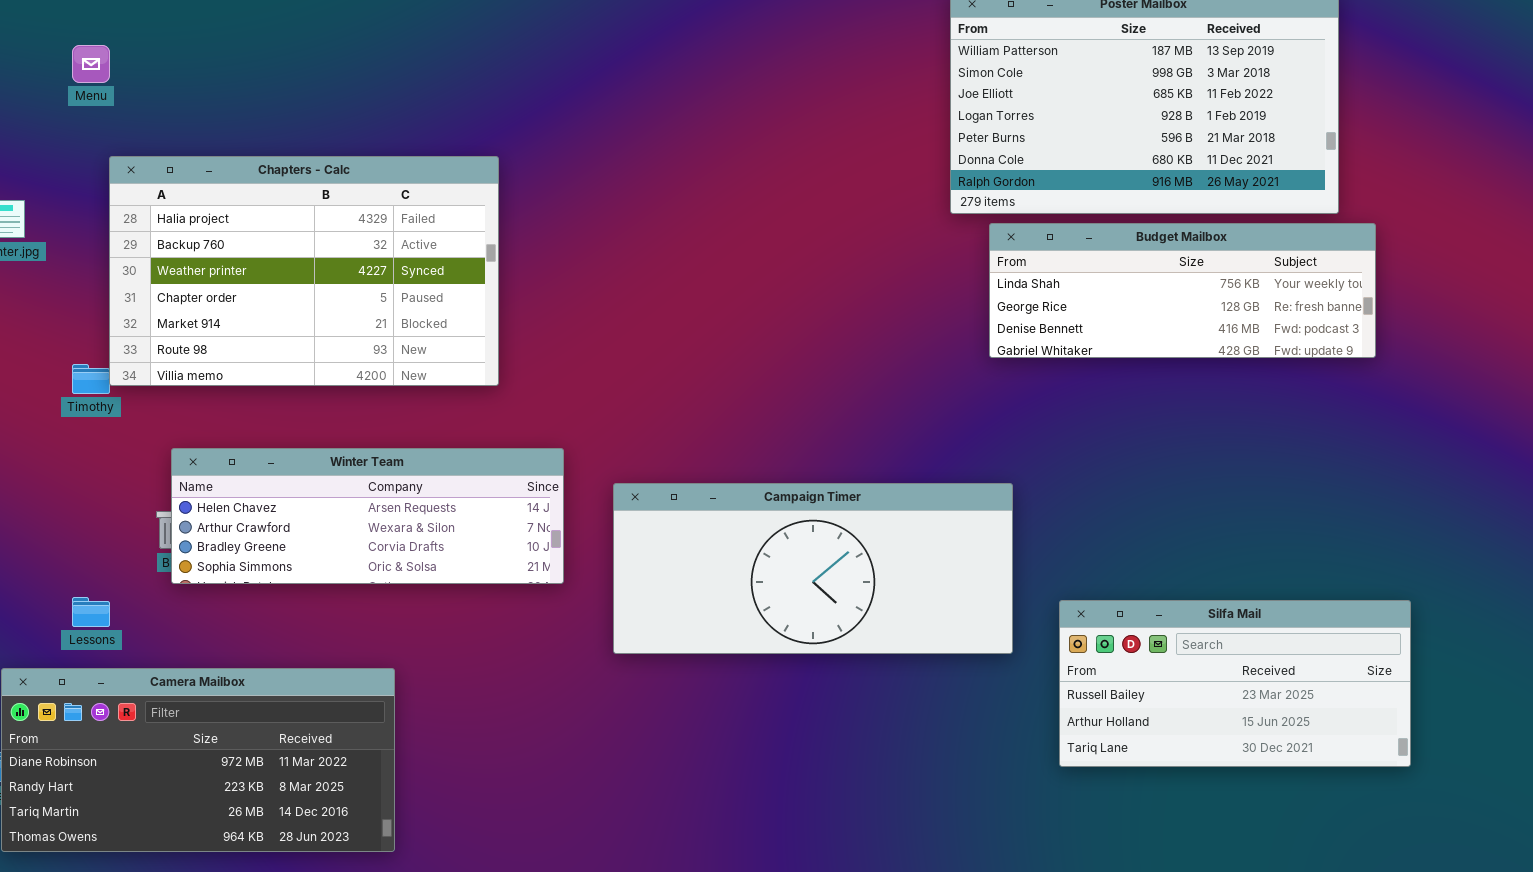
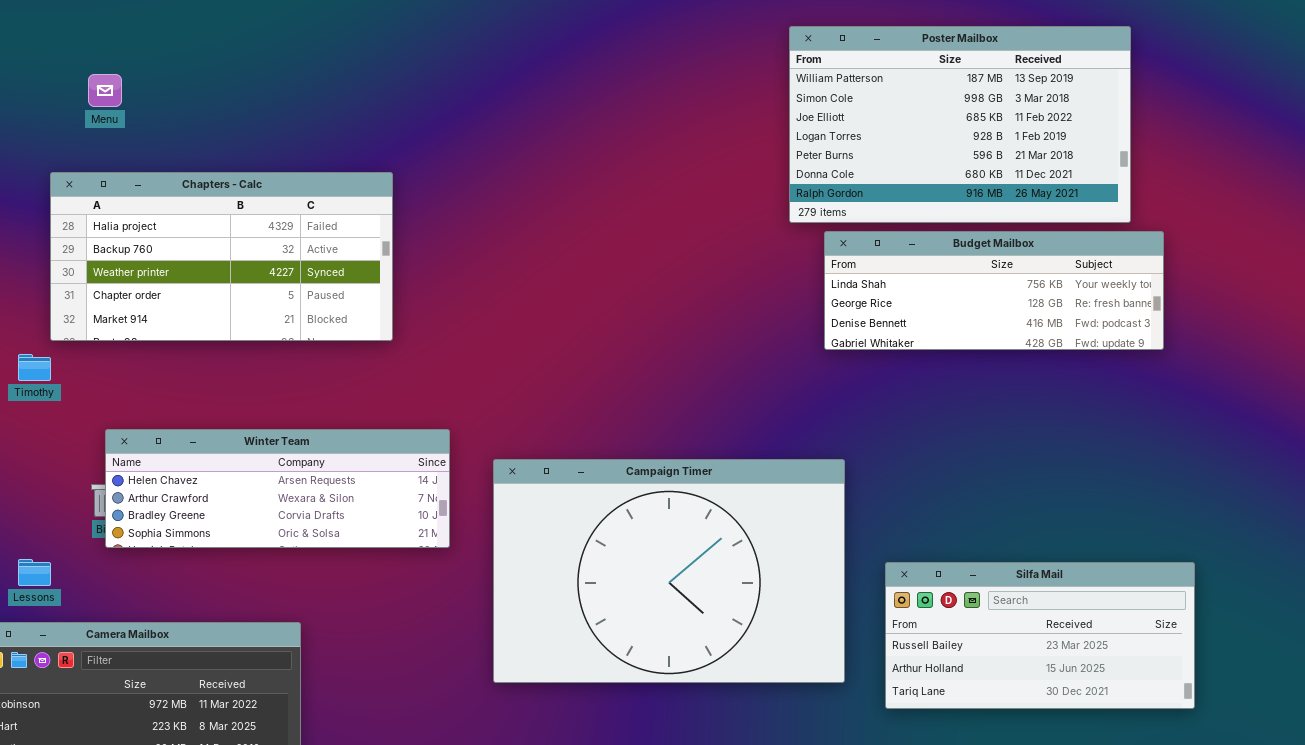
Menu: [72,45,110,83] -> [88,74,122,107], moved
Chapters - Calc: [109,156,499,386] -> [50,172,393,341], resized
Campaign Timer: [613,483,1013,654] -> [493,459,845,683], resized

